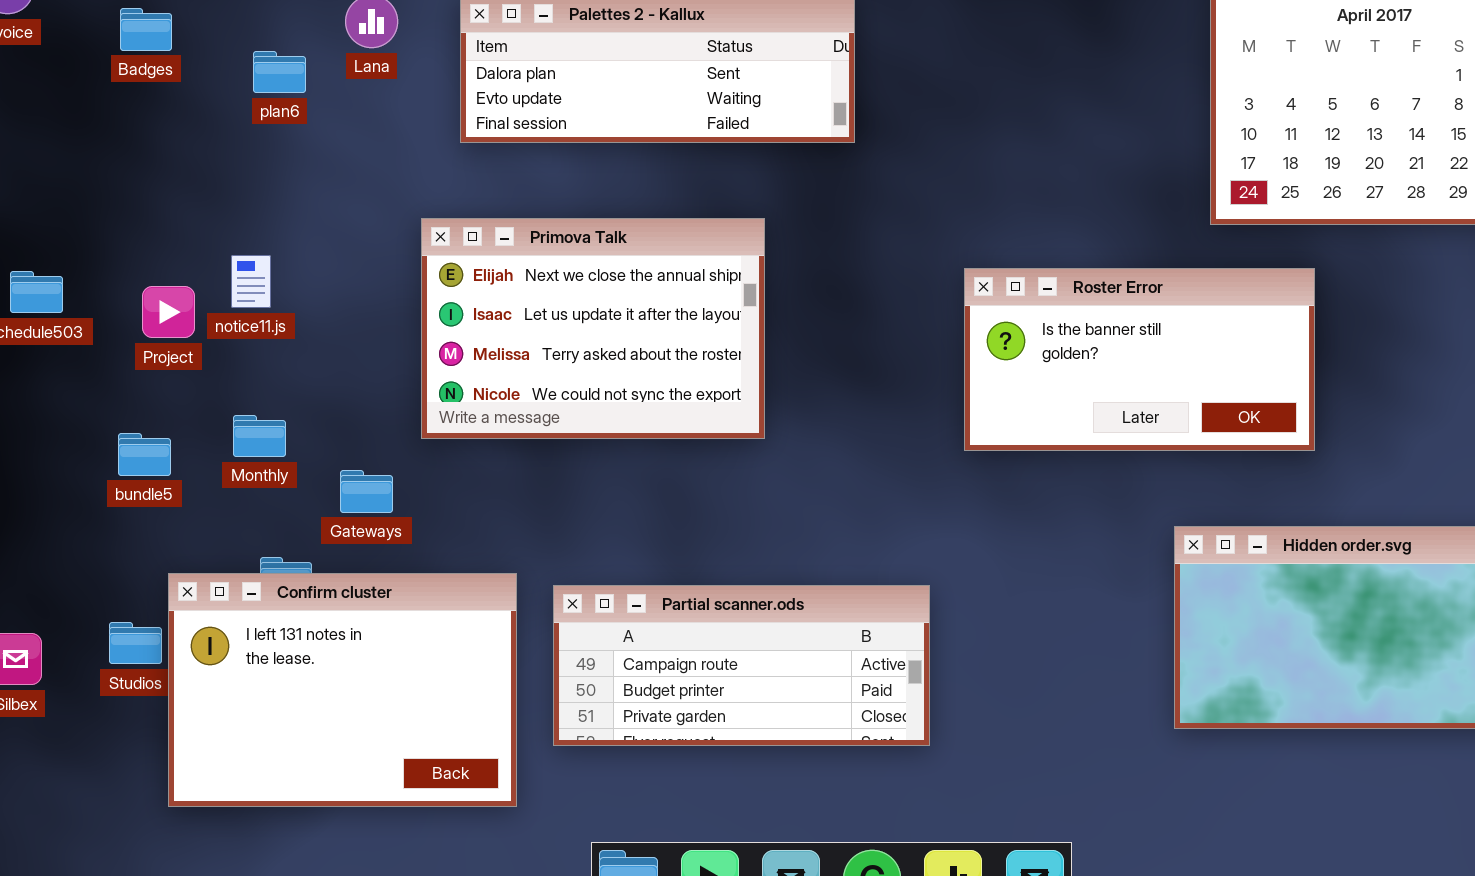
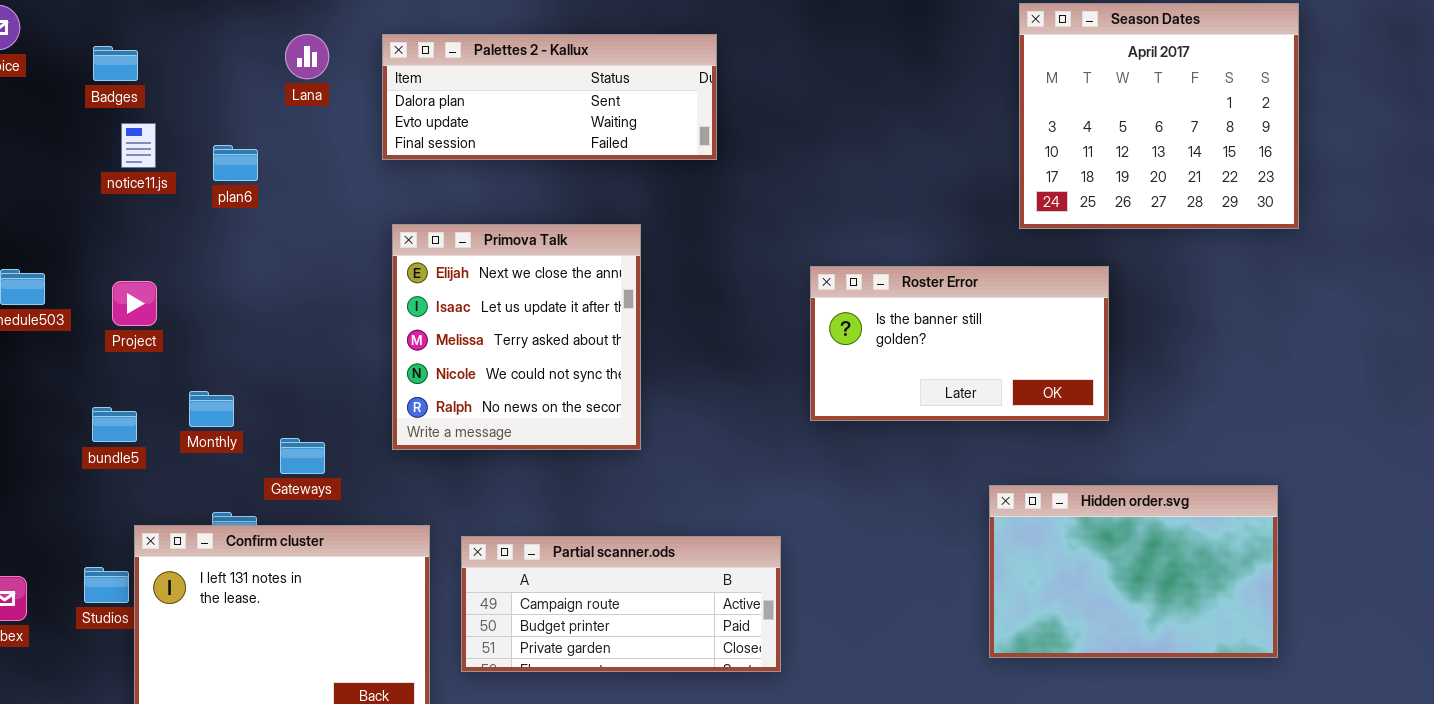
plan6: [253,51,306,93] -> [213,145,258,181], moved
Primova Talk: [421,218,765,439] -> [392,224,641,450], resized
notice11.js: [231,255,271,308] -> [121,123,156,168], moved

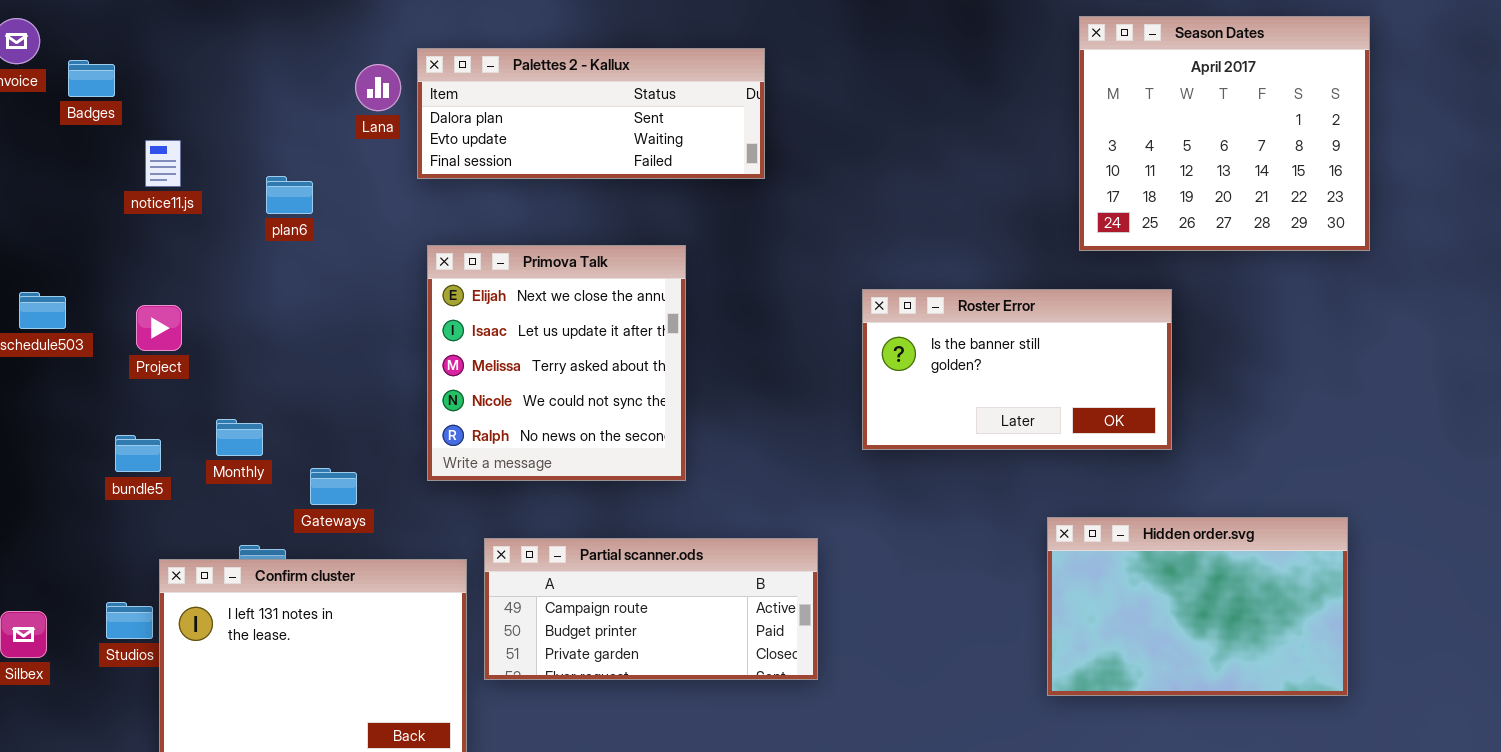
Lana: [285,34,329,79] -> [355,64,401,111], moved
Badges: [93,46,138,81] -> [68,60,115,97], moved
plan6: [213,145,258,181] -> [266,176,313,214], moved
Partial scanner.ods: [461,536,781,672] -> [484,538,818,680], moved

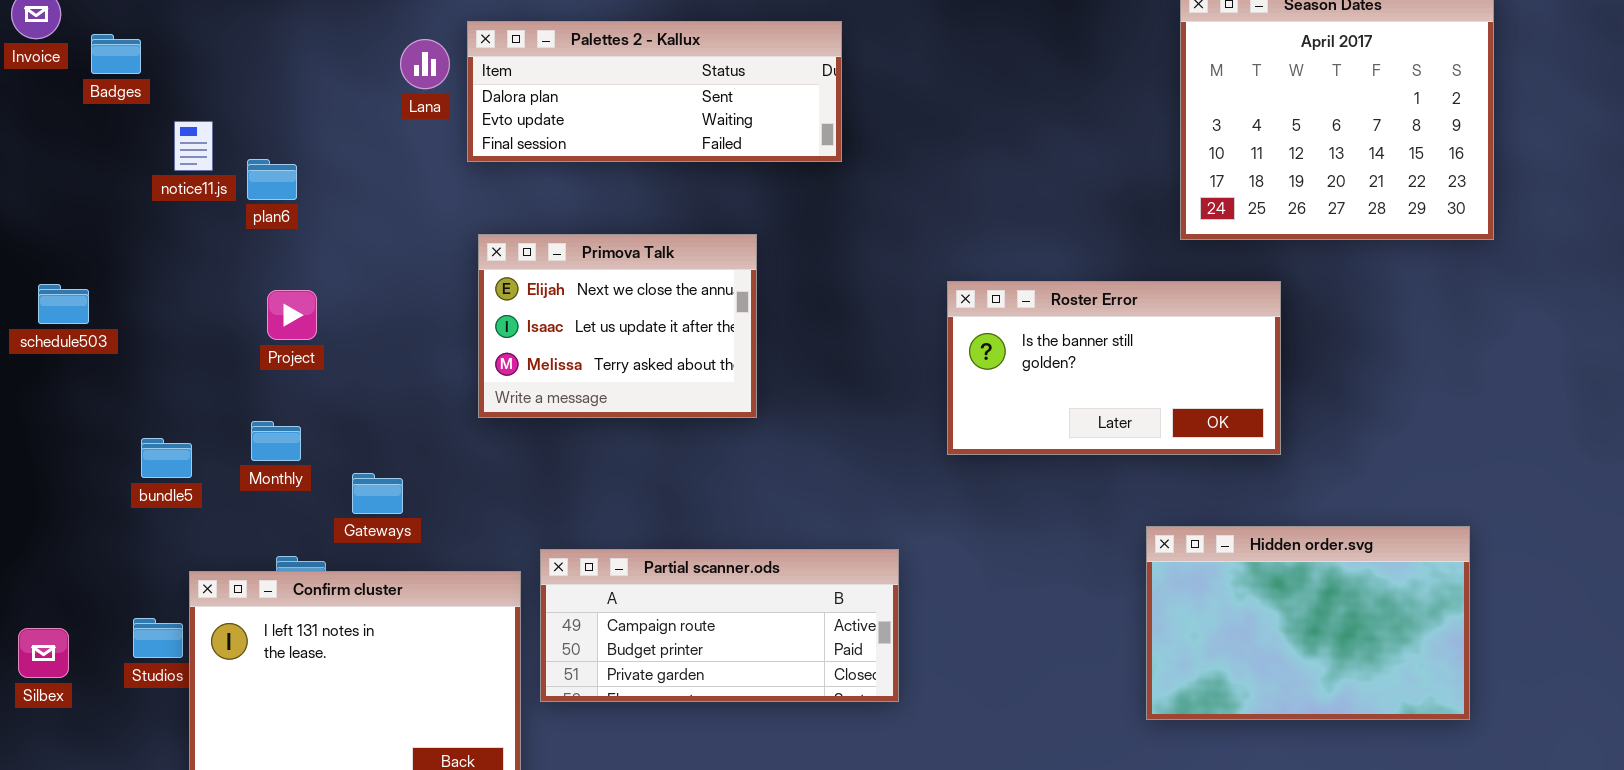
plan6: [266,176,313,214] -> [247,159,297,200], moved
Primova Talk: [427,245,686,481] -> [478,234,757,418], resized
Project: [136,305,182,351] -> [267,290,317,340], moved

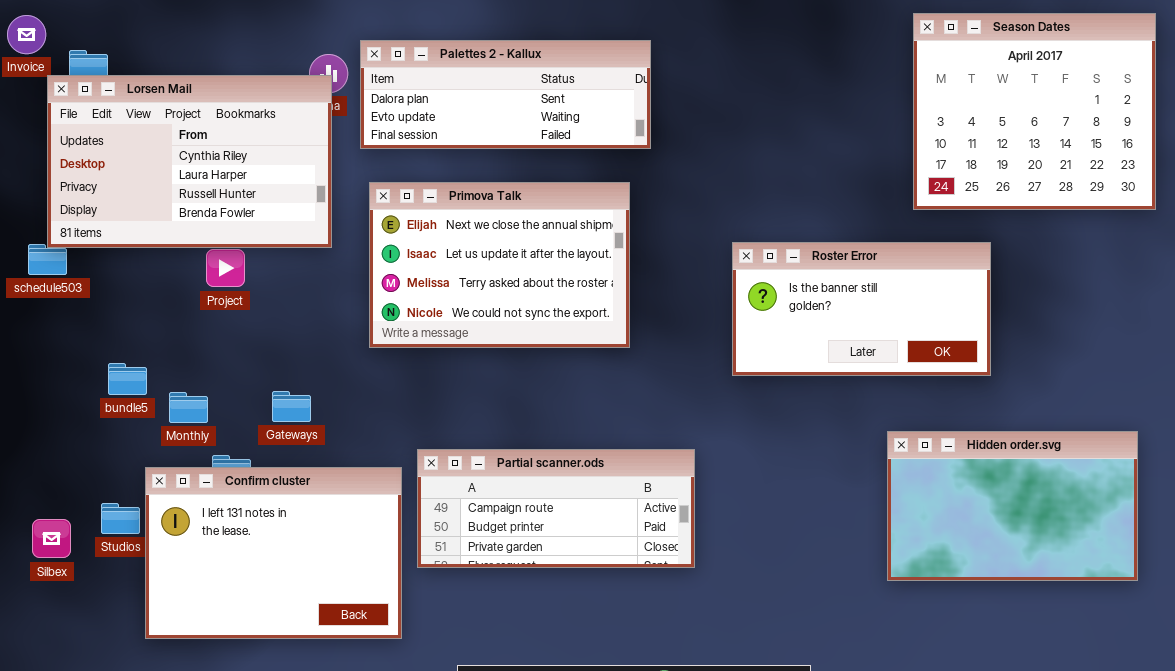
Lorsen Mail: none -> [47,75,332,248], opened
Primova Talk: [478,234,757,418] -> [369,182,630,348], resized
Monthly: [251,421,301,461] -> [169,392,208,423], moved
Silbex: [18,628,69,678] -> [32,519,71,558], moved

